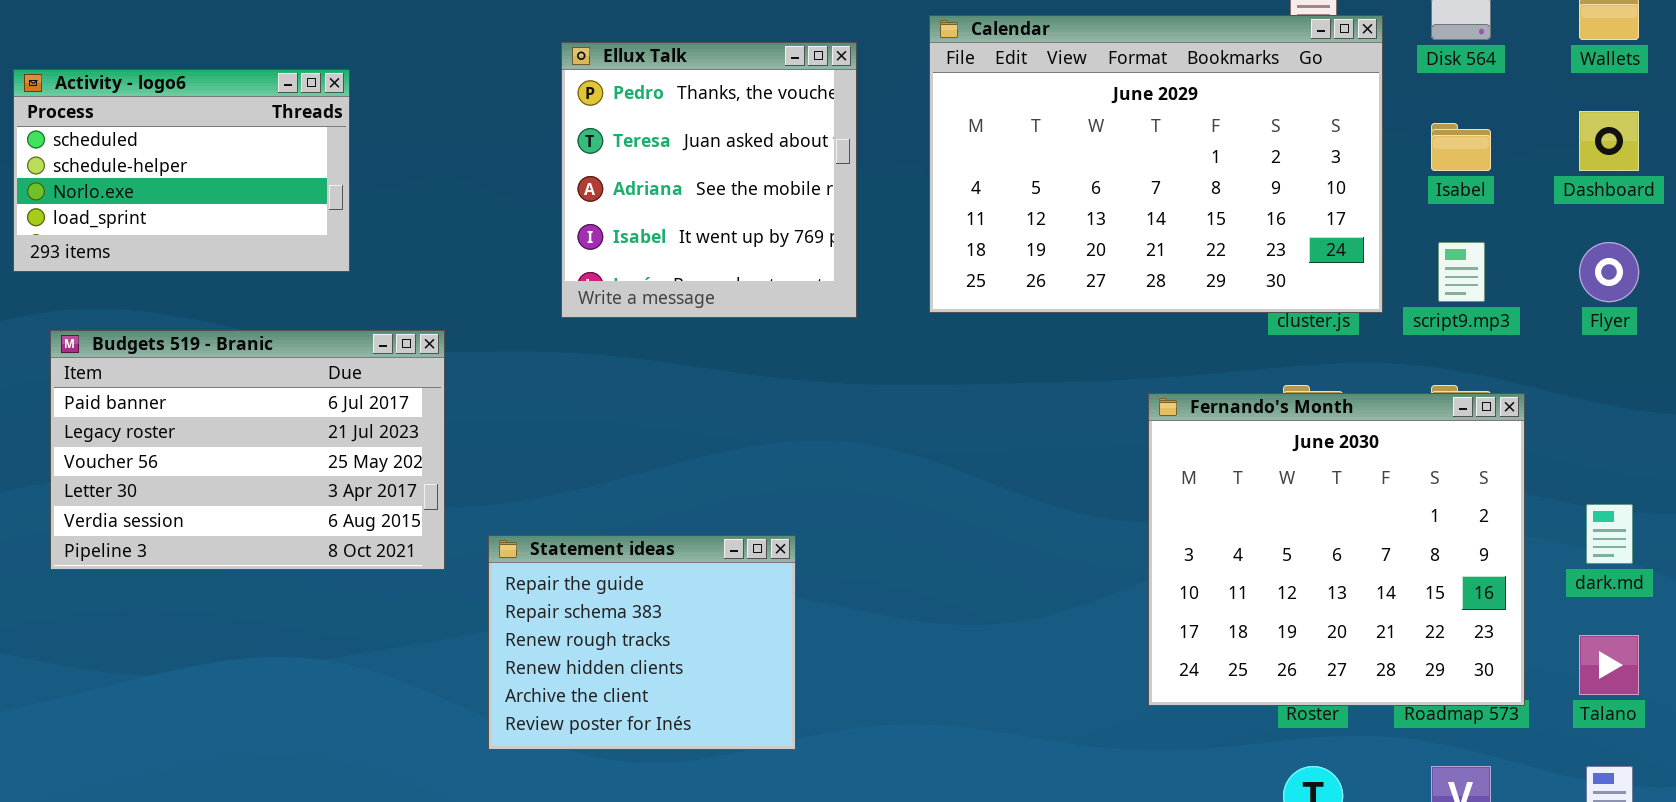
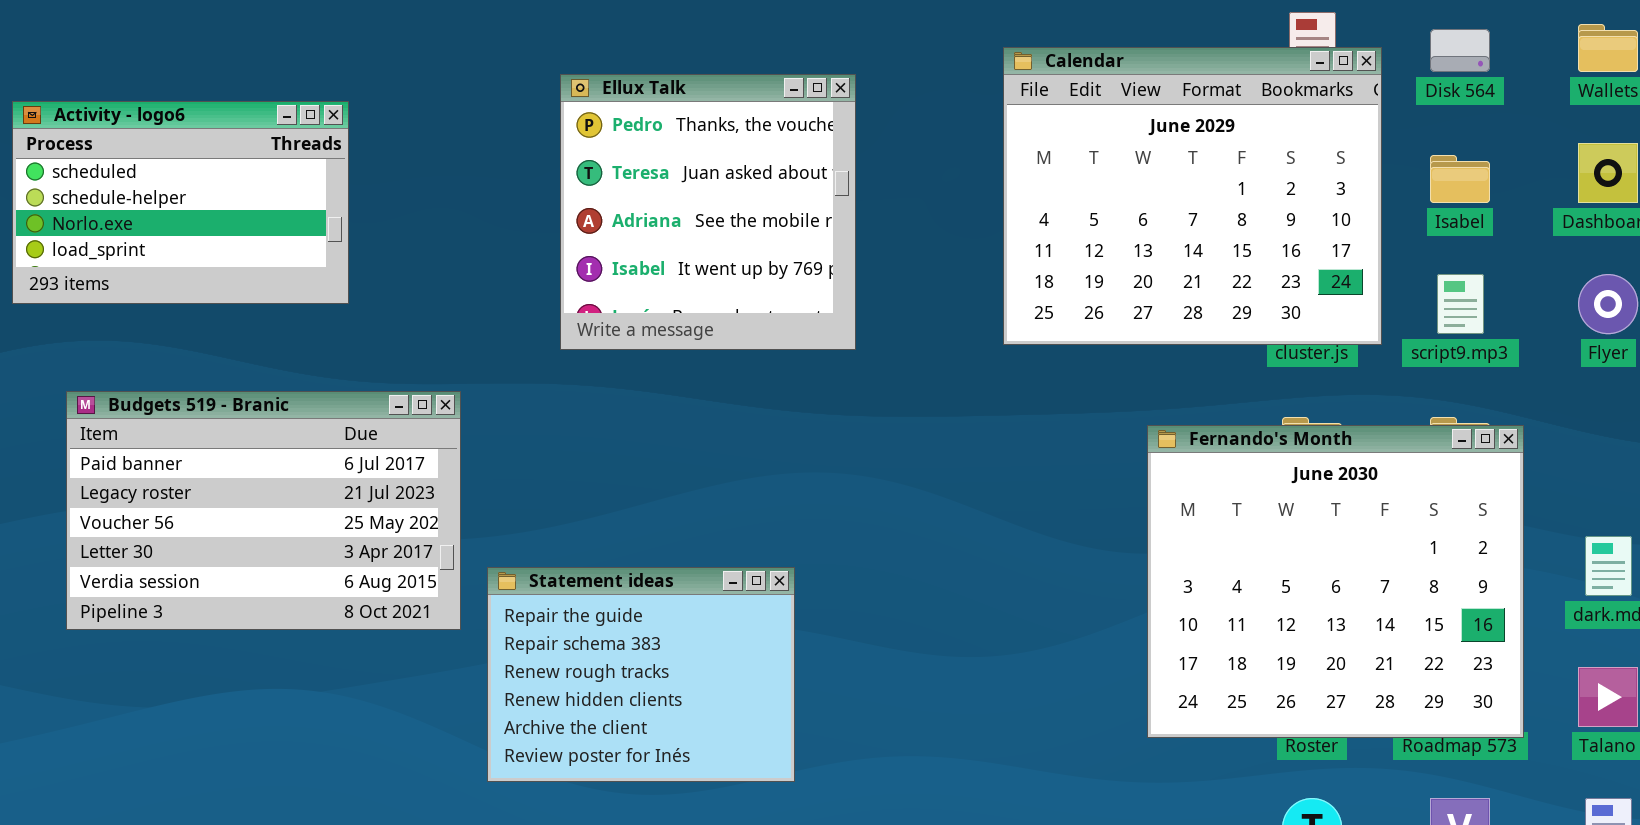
Calendar: [929,15,1383,313] -> [1003,47,1382,345], resized
Budgets 519 - Branic: [50,330,445,570] -> [66,391,461,630], moved

